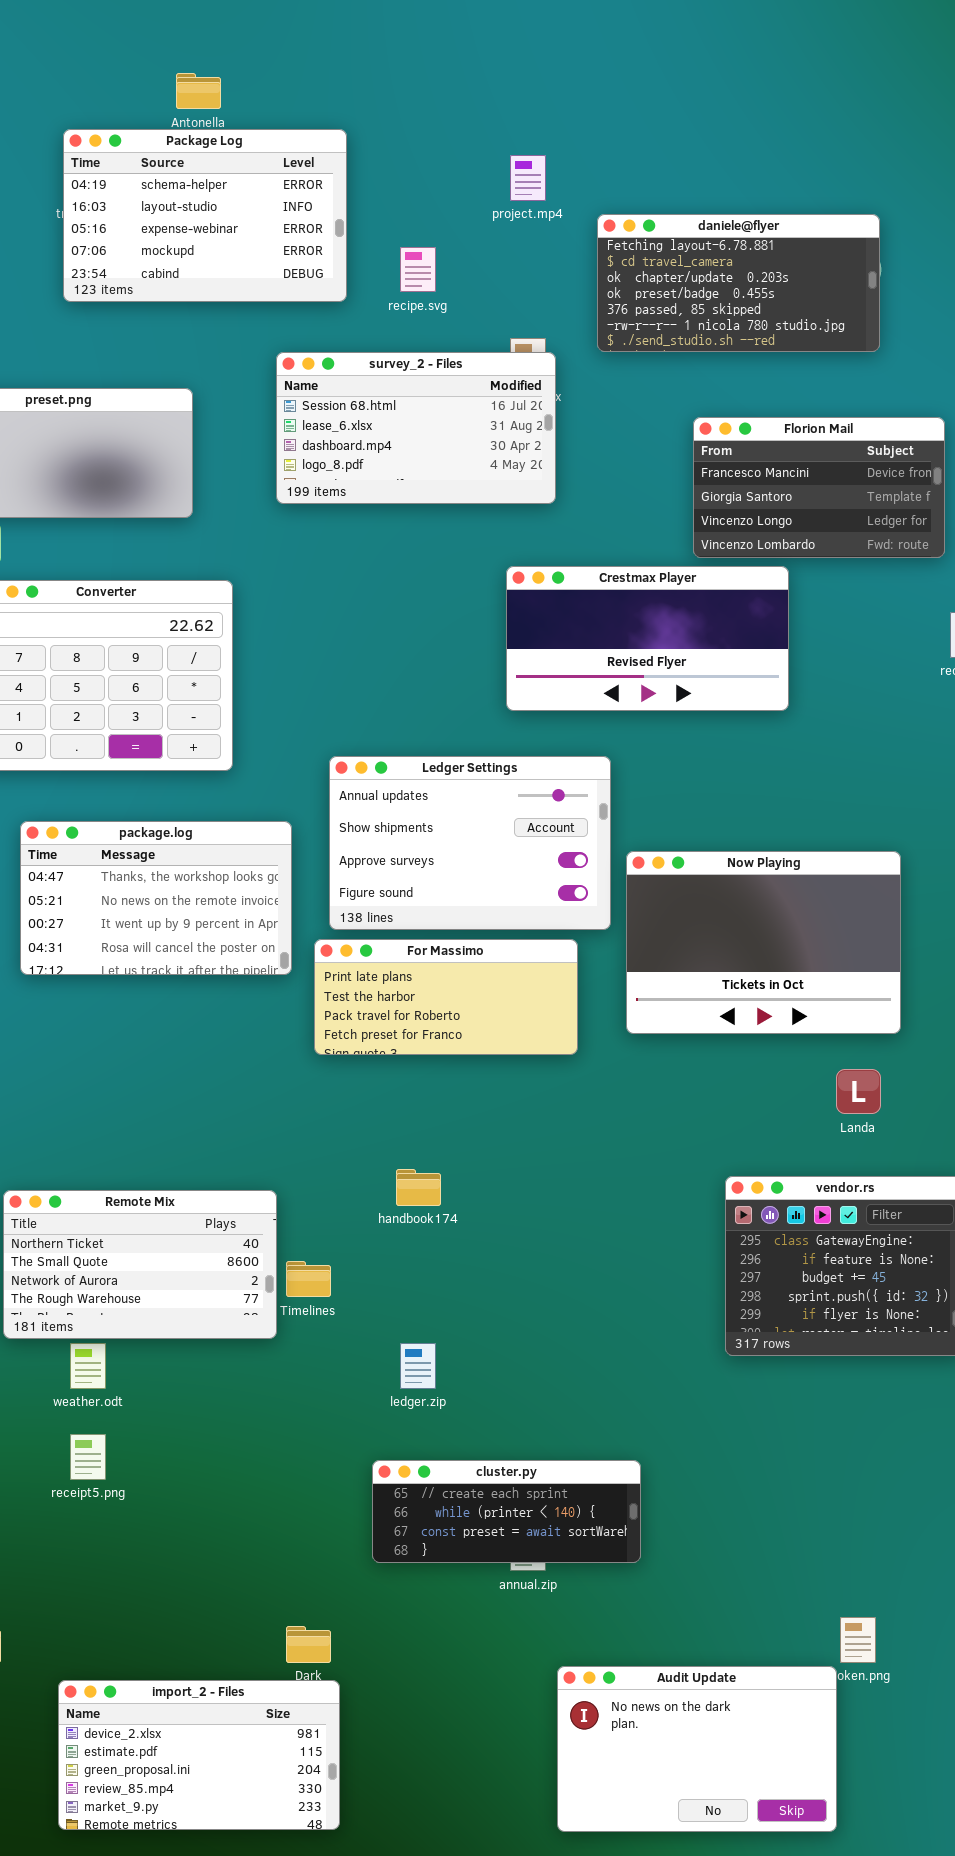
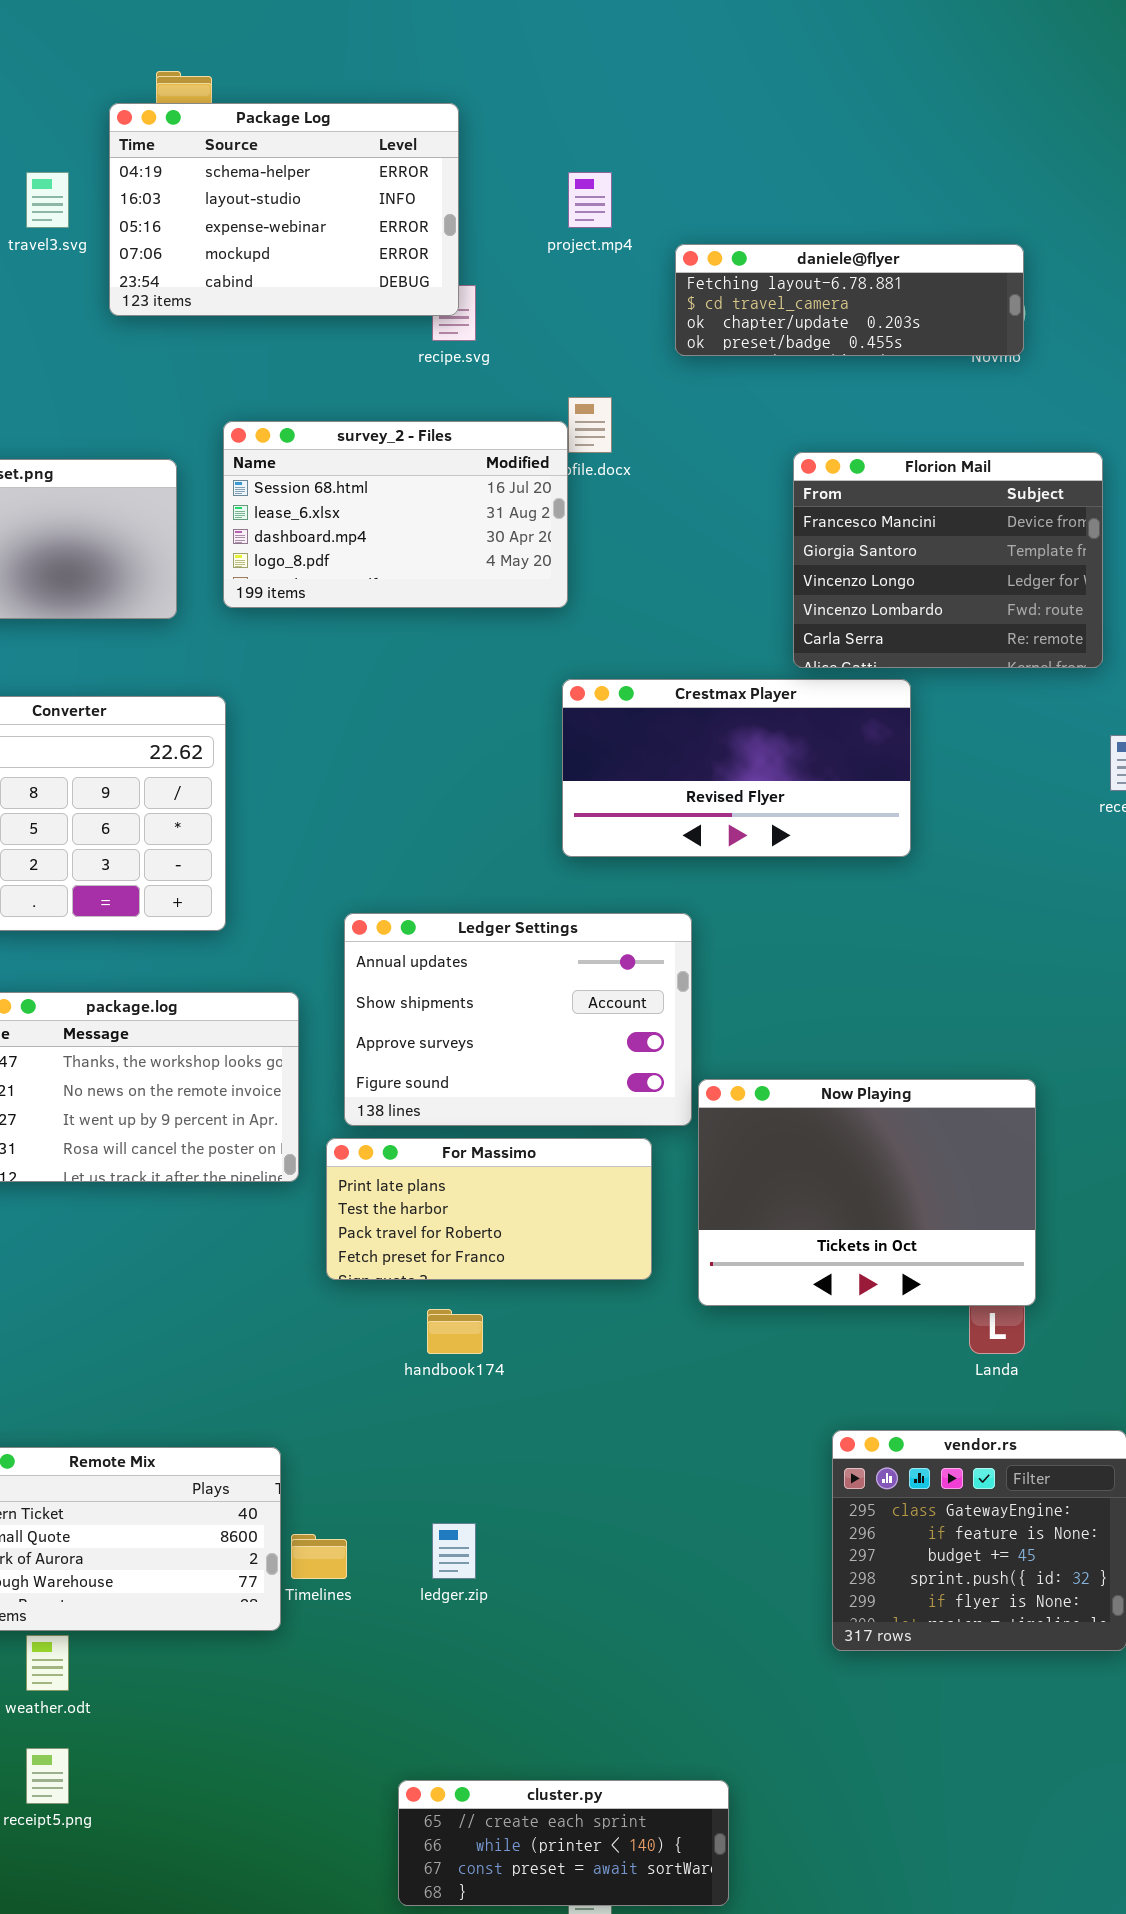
Package Log: [63,129,347,302] -> [109,103,459,316], moved
daniele@flyer: [597,214,880,352] -> [675,244,1024,356], resized
survey_2 - Files: [276,352,556,504] -> [223,421,568,608], moved
Florion Mail: [693,417,945,558] -> [793,452,1103,668], resized
Now Playing: [626,851,901,1034] -> [698,1079,1036,1306], moved
handbook174: [396,1169,441,1206] -> [427,1309,483,1354], moved
ledger.zip: [400,1343,436,1389] -> [432,1523,476,1579], moved

